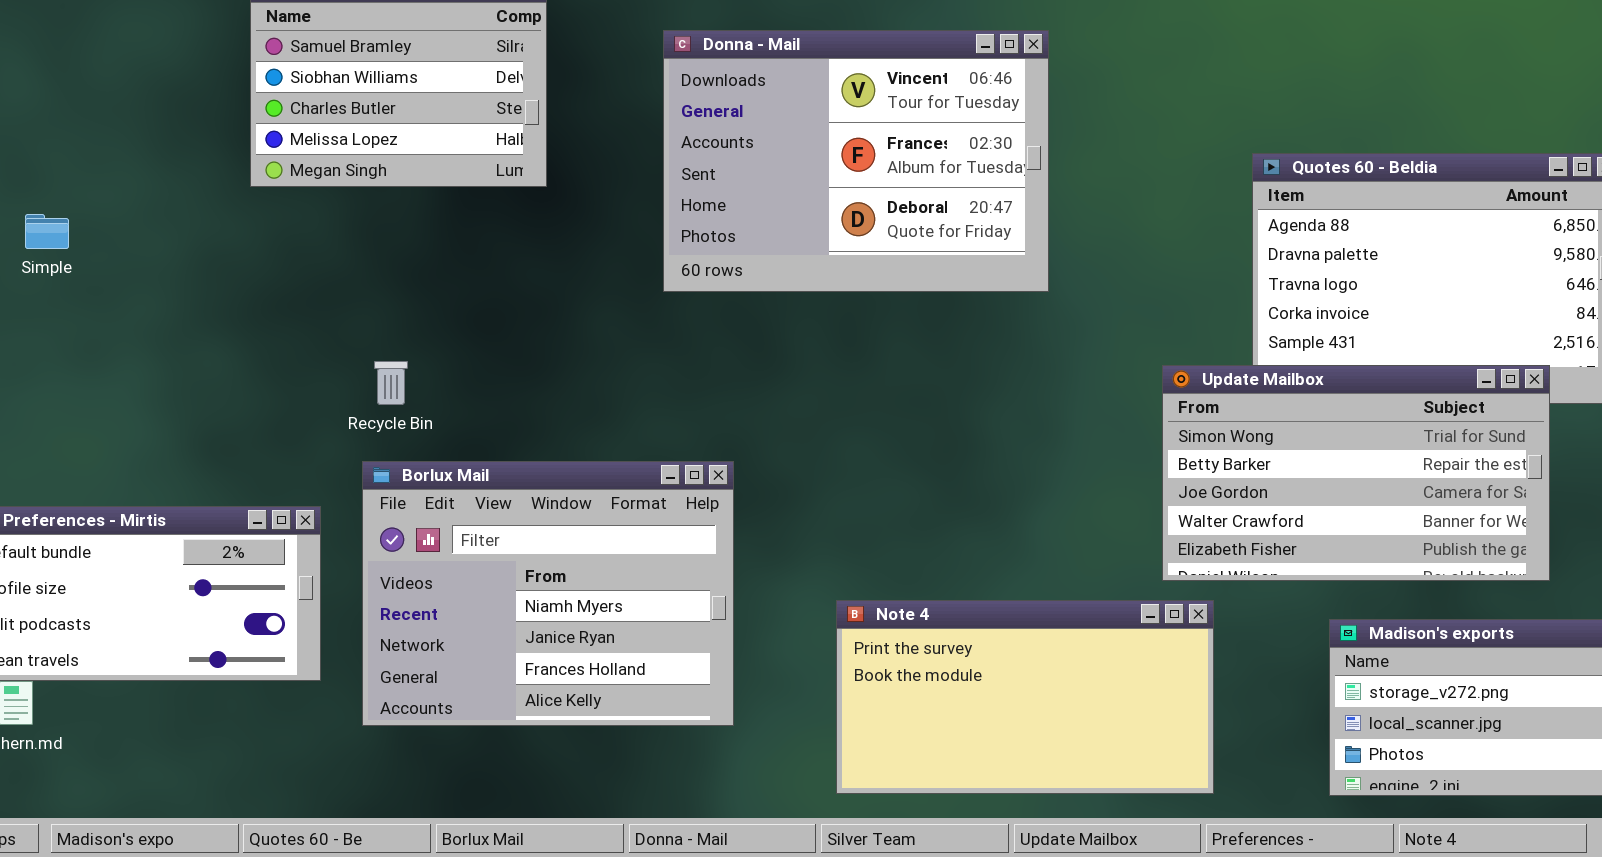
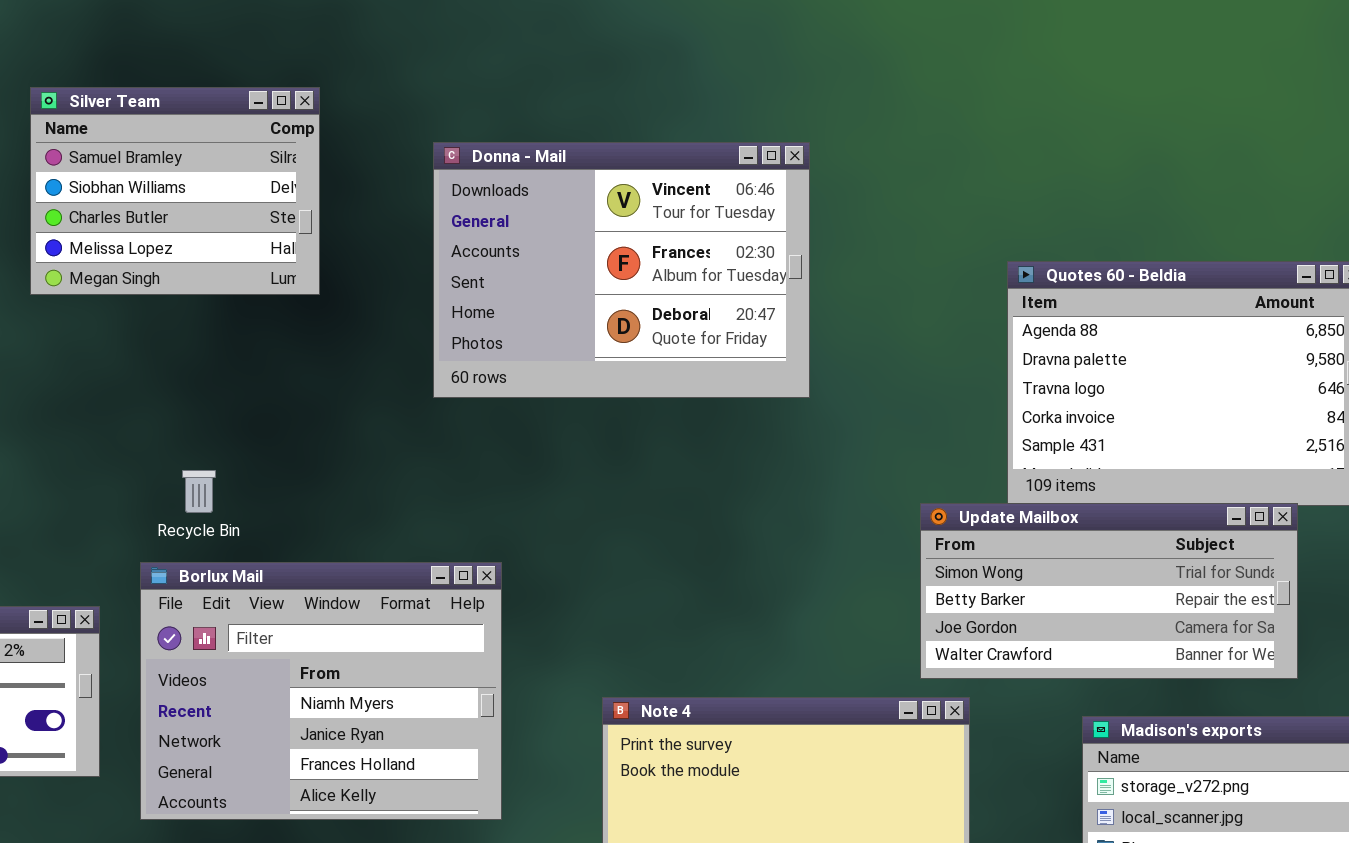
Recycle Bin: [374,361,408,405] -> [182,470,216,513], moved
Update Mailbox: [1162,365,1550,581] -> [920,503,1298,679], resized

